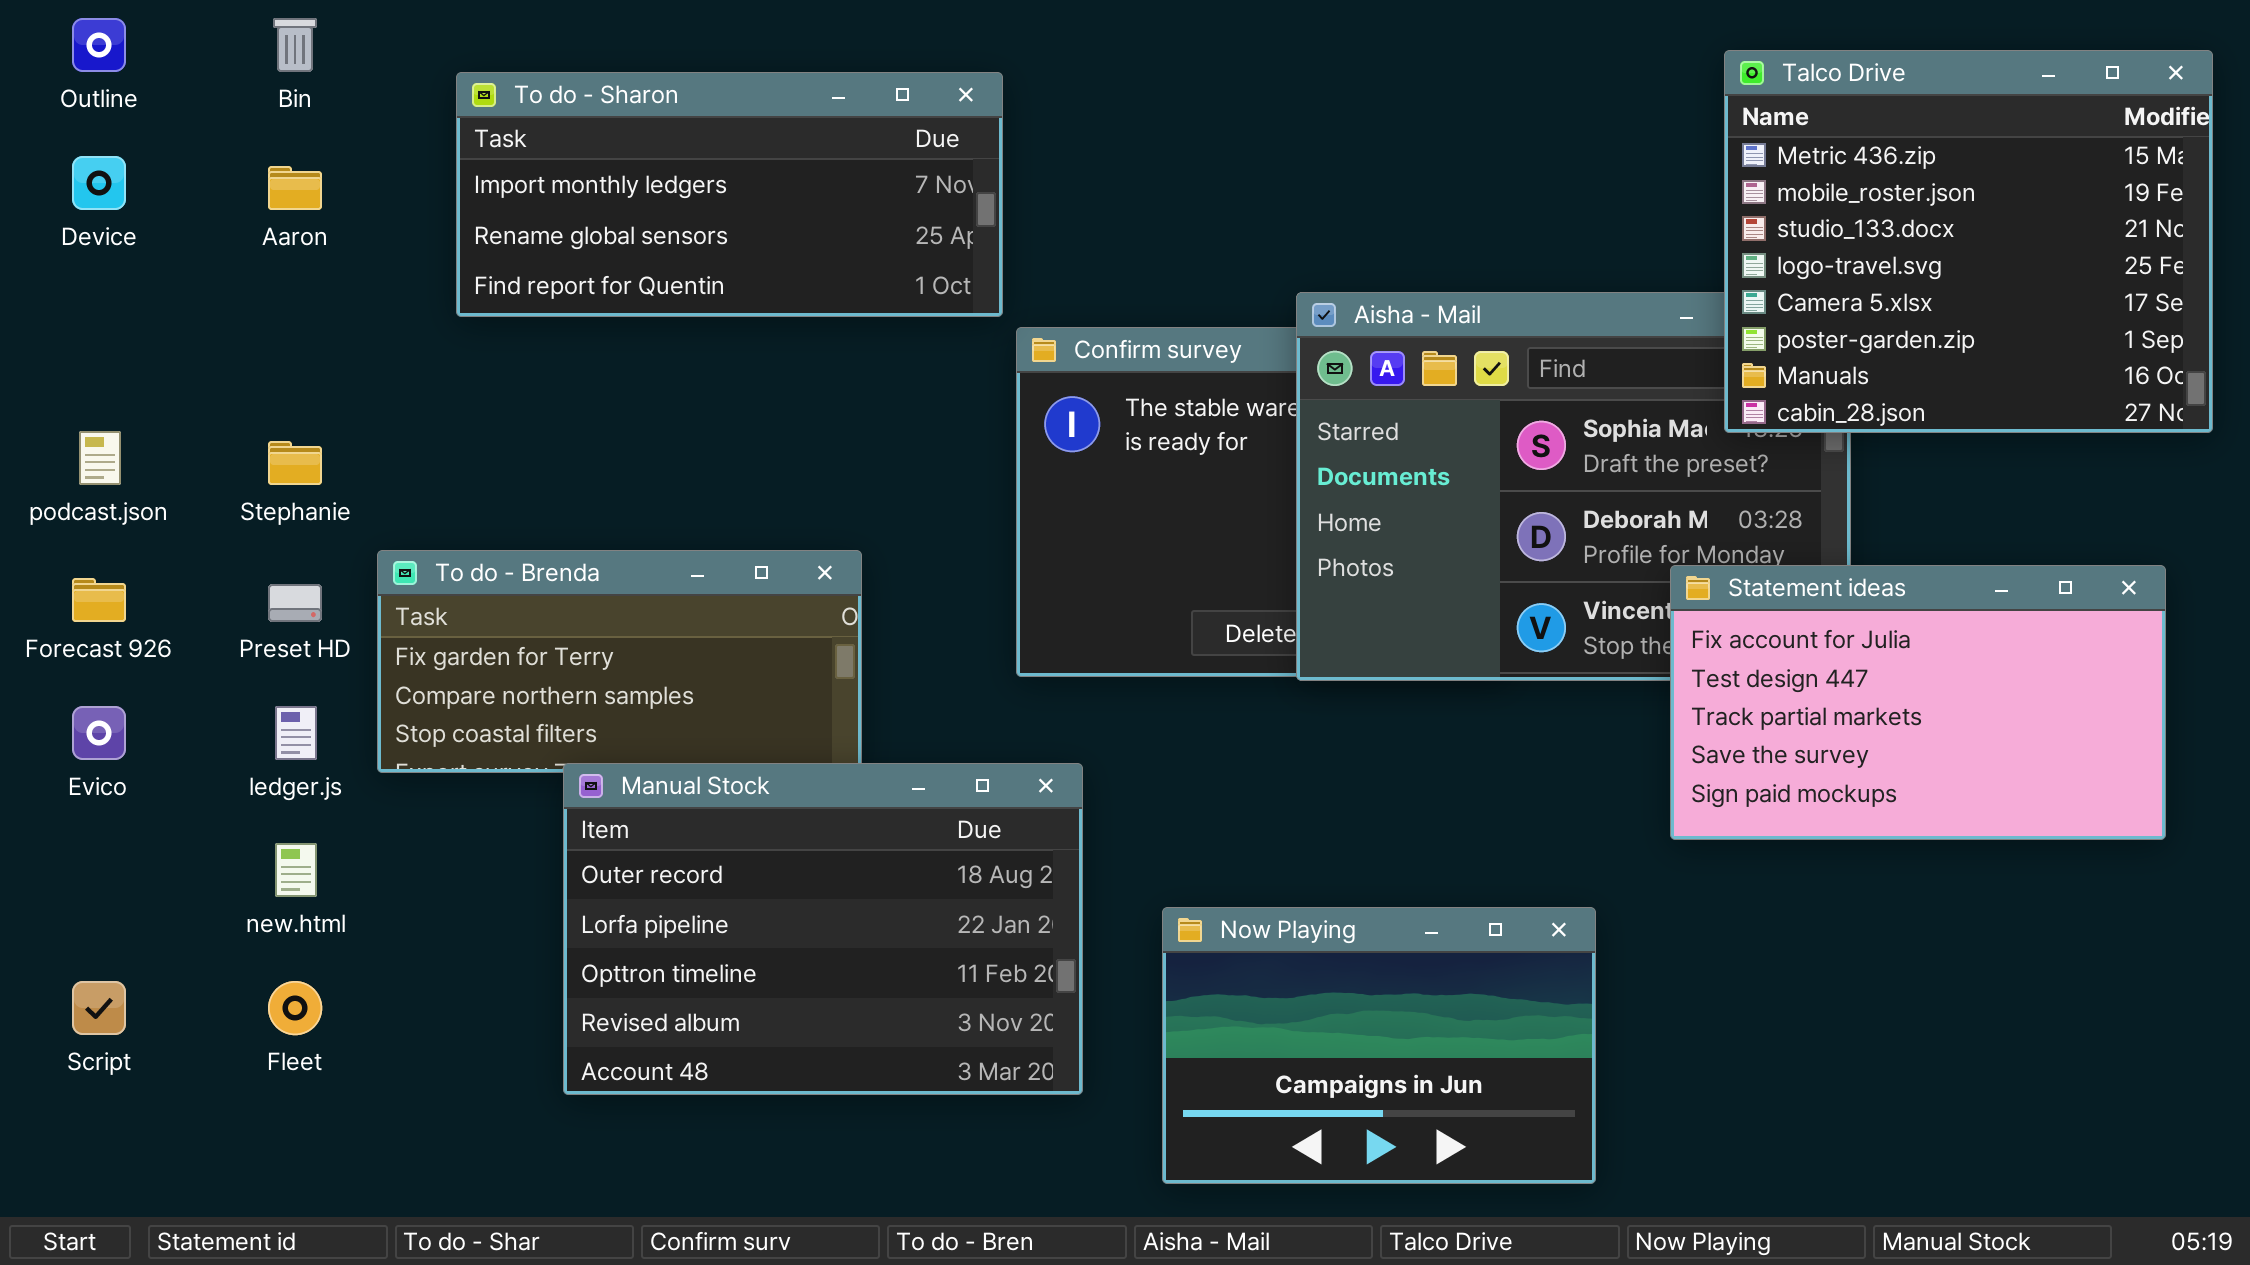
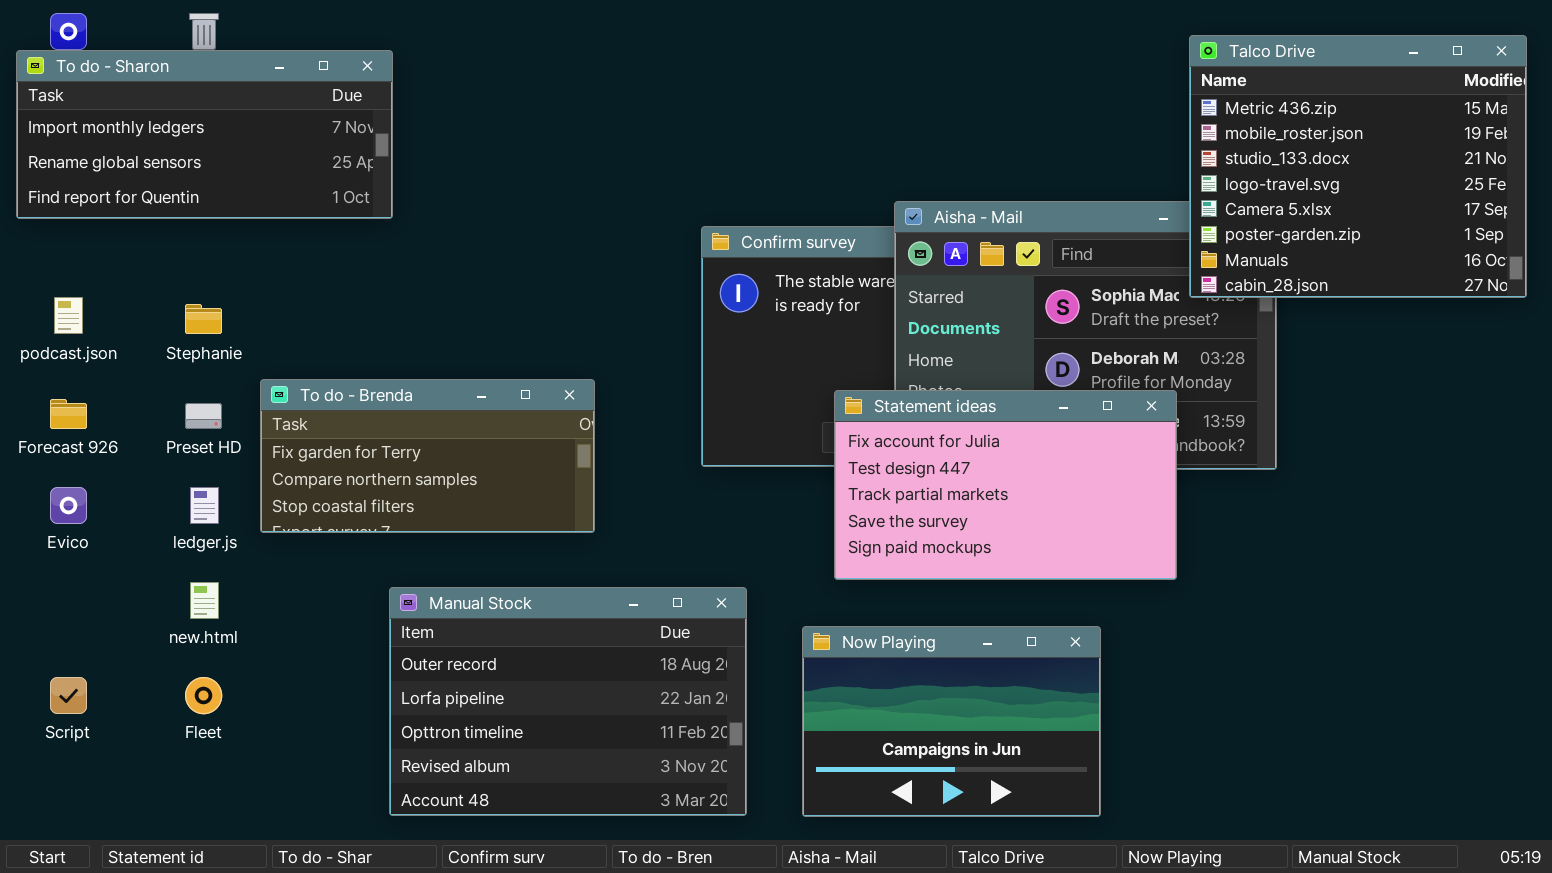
To do - Sharon: [456,72,1003,317] -> [16,50,393,219], moved
Statement ideas: [1670,565,2166,840] -> [834,390,1177,580], moved
Manual Stock: [563,763,1083,1095] -> [389,587,747,816], moved

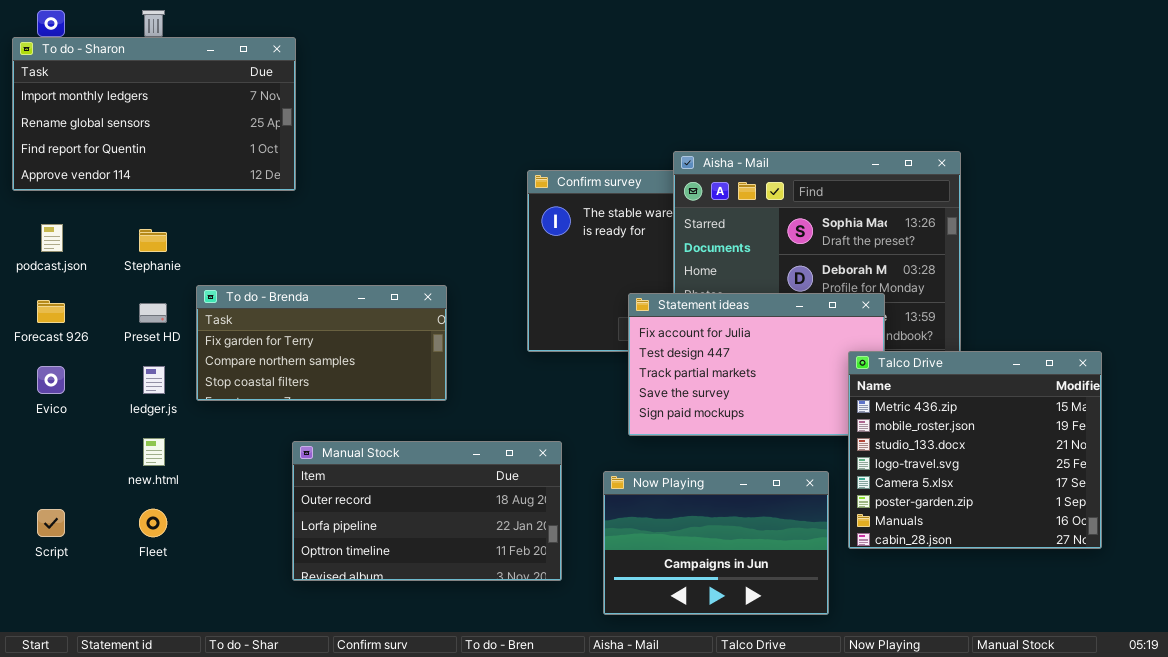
Talco Drive: [1189,35,1527,298] -> [848,351,1102,549], moved
To do - Sharon: [16,50,393,219] -> [12,37,296,191], resized
Manual Stock: [389,587,747,816] -> [292,441,562,581], resized

